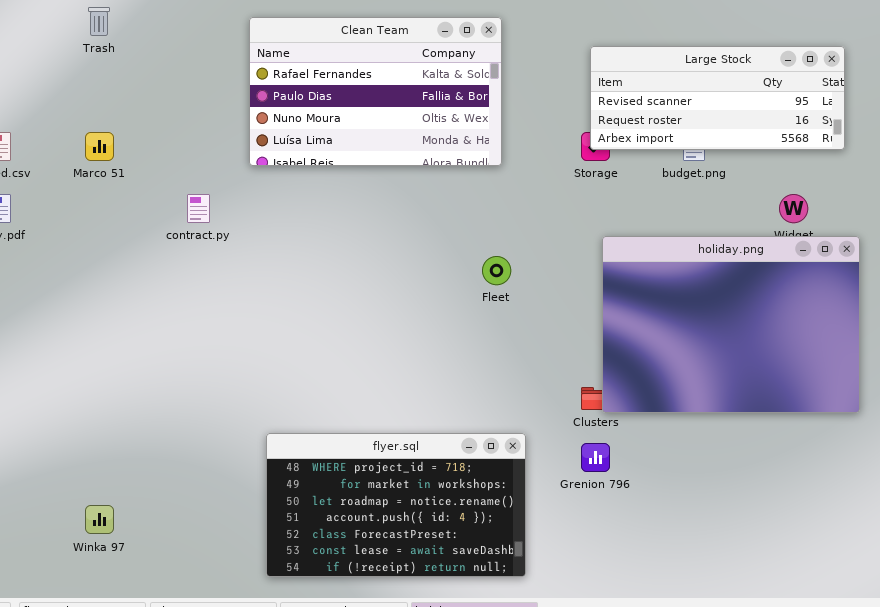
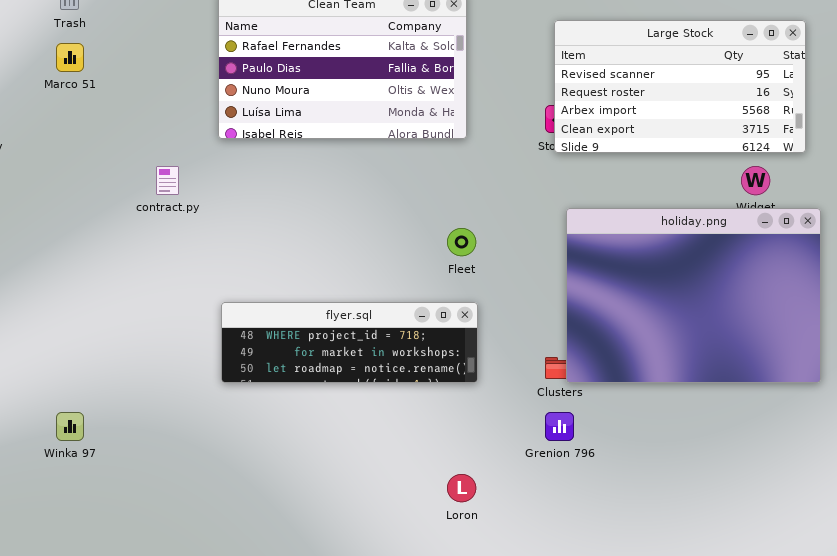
Large Stock: [590,46,845,150] -> [554,20,806,153], resized
Marco 51: [85,132,114,161] -> [56,43,84,72], moved
flyer.sql: [266,433,526,577] -> [221,302,478,383], moved, resized
Winka 97: [85,505,114,534] -> [56,412,84,441], moved

